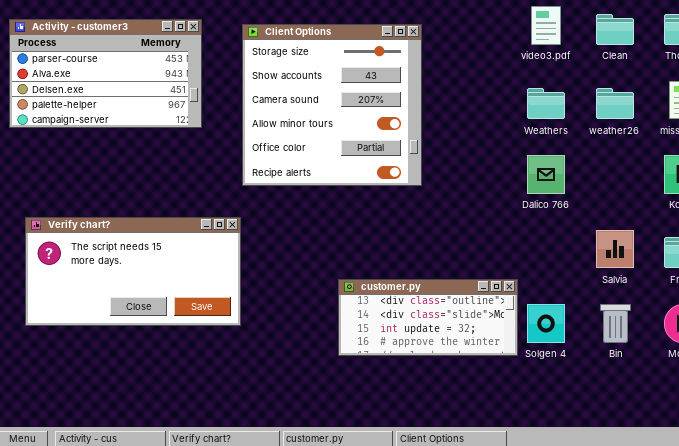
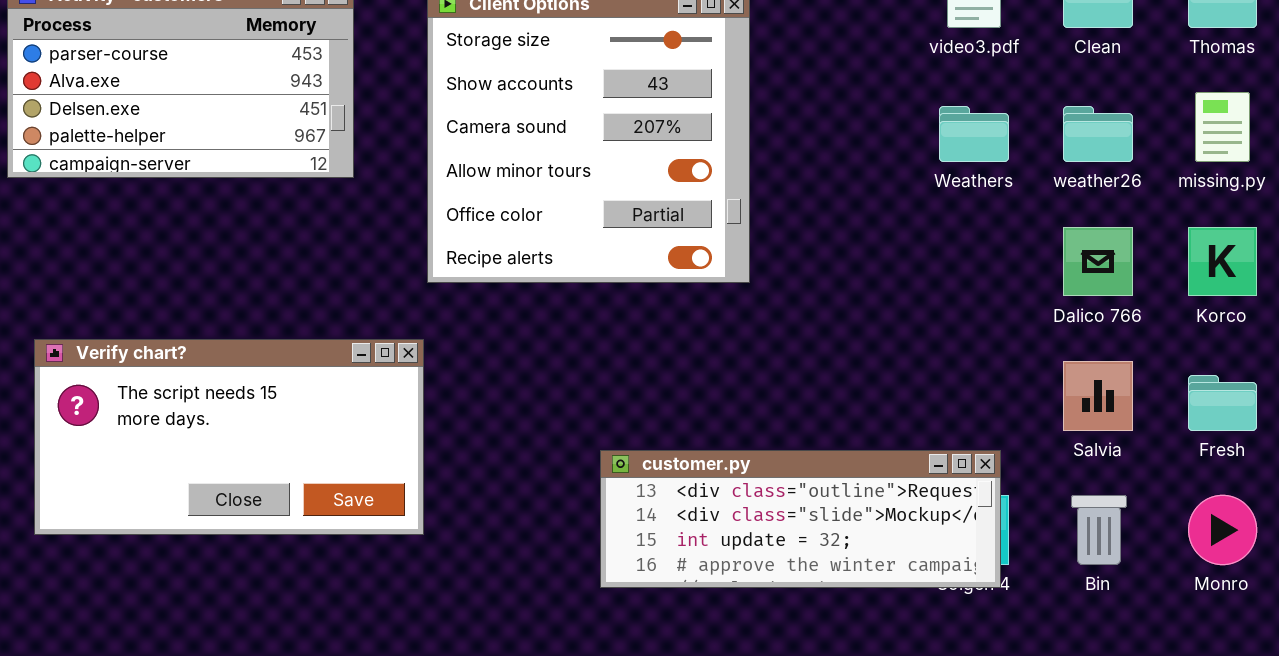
Dalico 766: [527,155,565,194] -> [1063,227,1133,296], moved
customer.py: [338,279,518,356] -> [600,450,1001,588], resized

